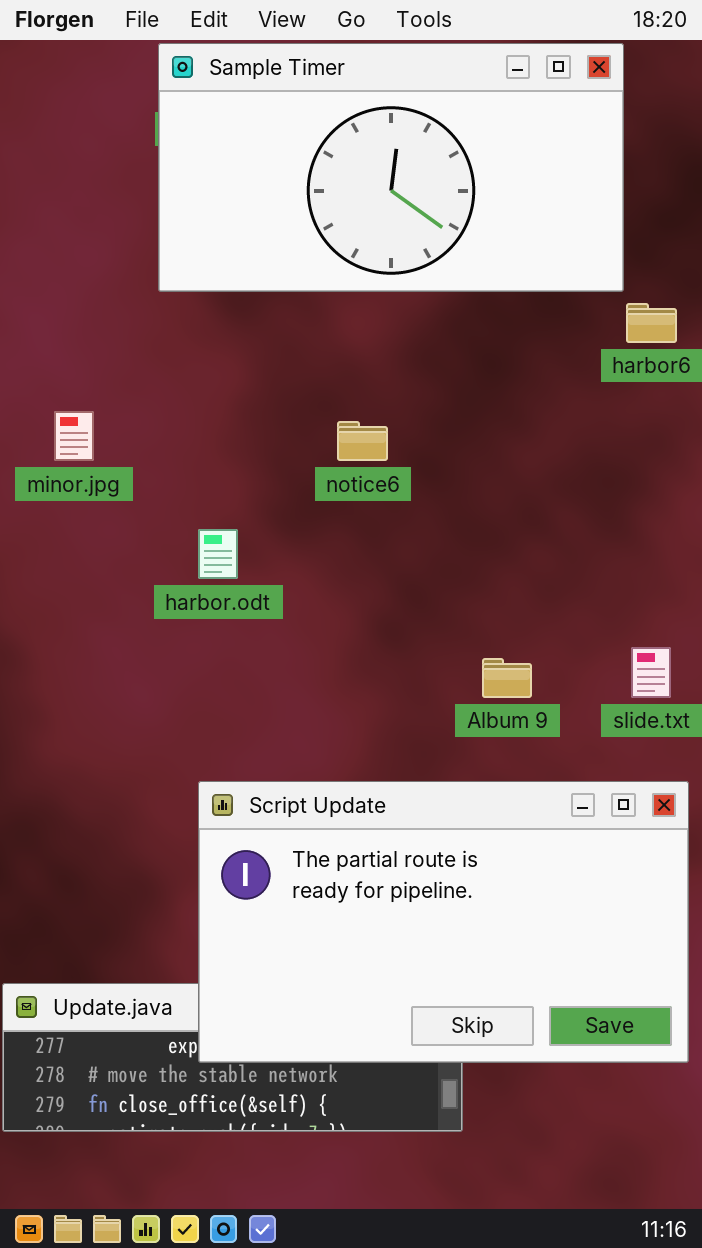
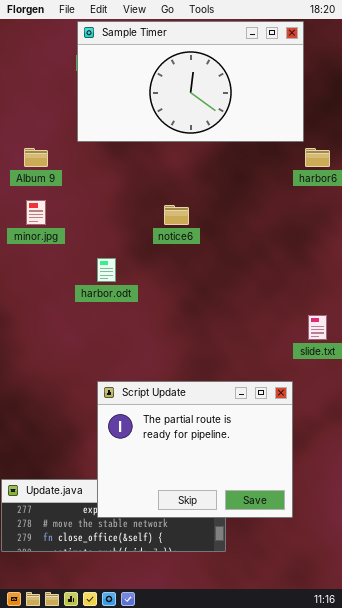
Album 9: [482,658,532,698] -> [24,148,48,167], moved
Script Update: [198,781,689,1063] -> [97,381,293,518], resized

